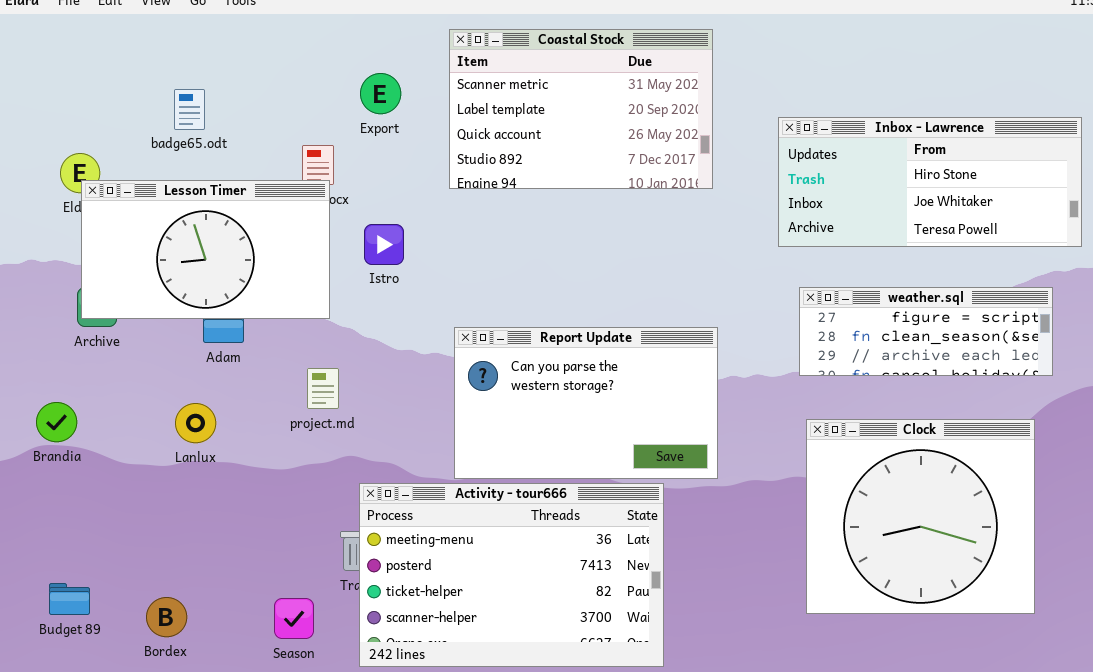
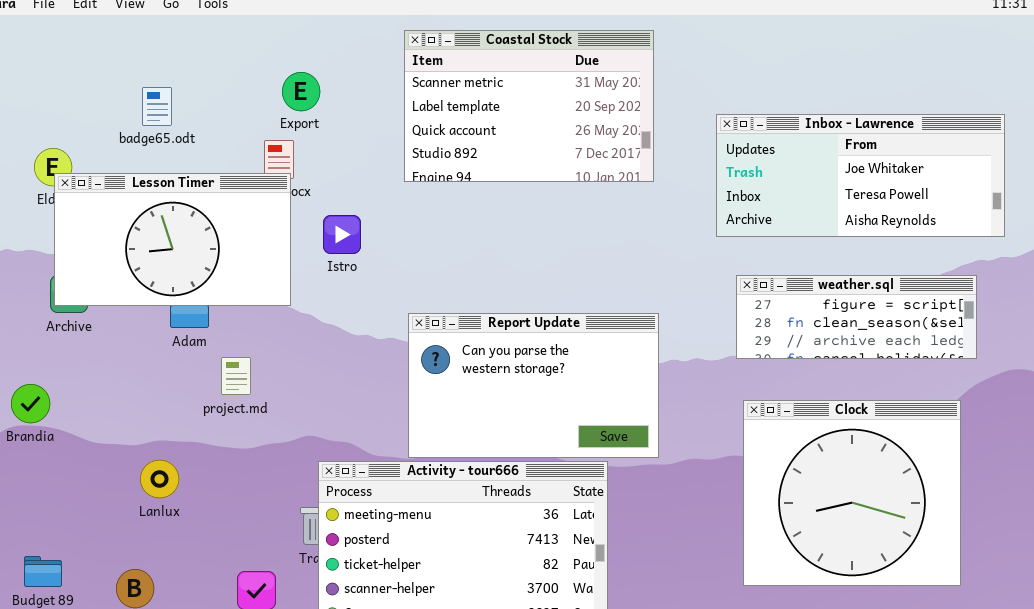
Export: [360,73,401,114] -> [282,72,320,111], moved
Inbox - Lawrence: [778,117,1082,247] -> [716,114,1005,237], scrolled down 1 row
project.md: [307,368,339,409] -> [221,357,251,395], moved
Lanlux: [175,403,216,443] -> [140,460,179,498], moved

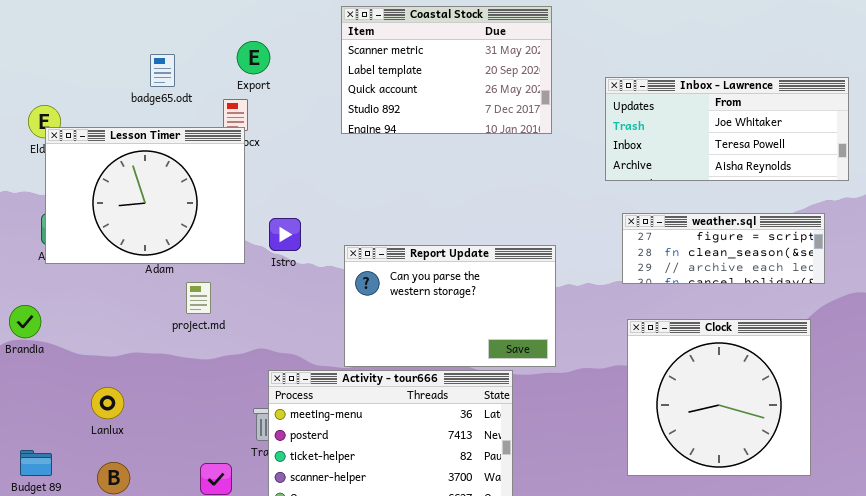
badge65.odt: [142,87,172,126] -> [150,54,175,87], moved
Lesson Timer: [54,173,291,306] -> [45,127,245,264], resized
Istro: [323,215,361,254] -> [269,218,301,251], moved
Lanlux: [140,460,179,498] -> [91,387,124,419], moved

